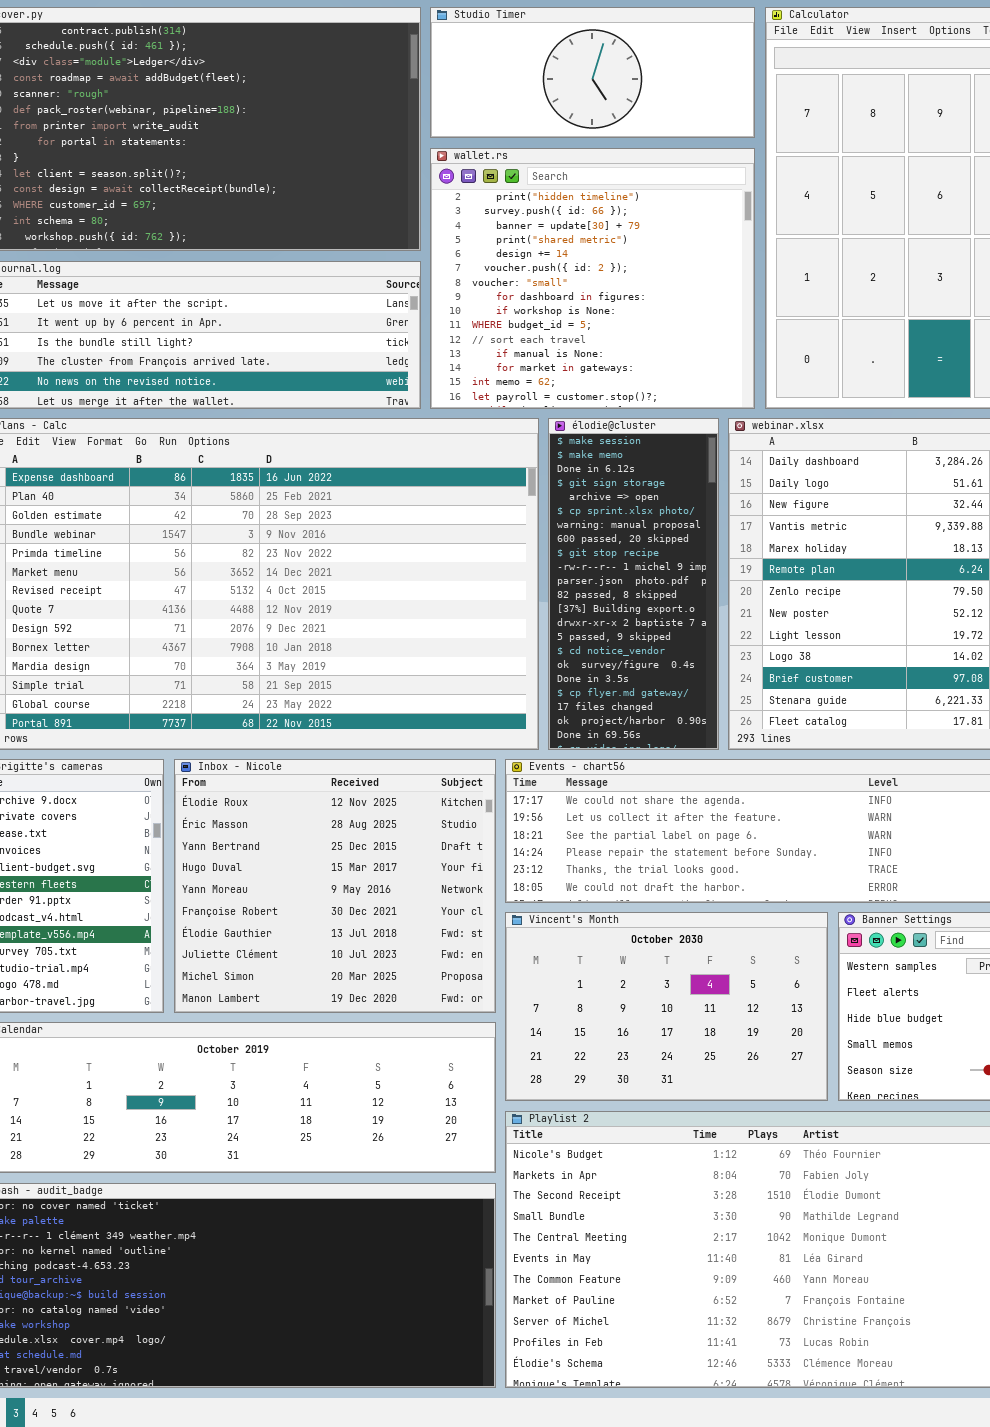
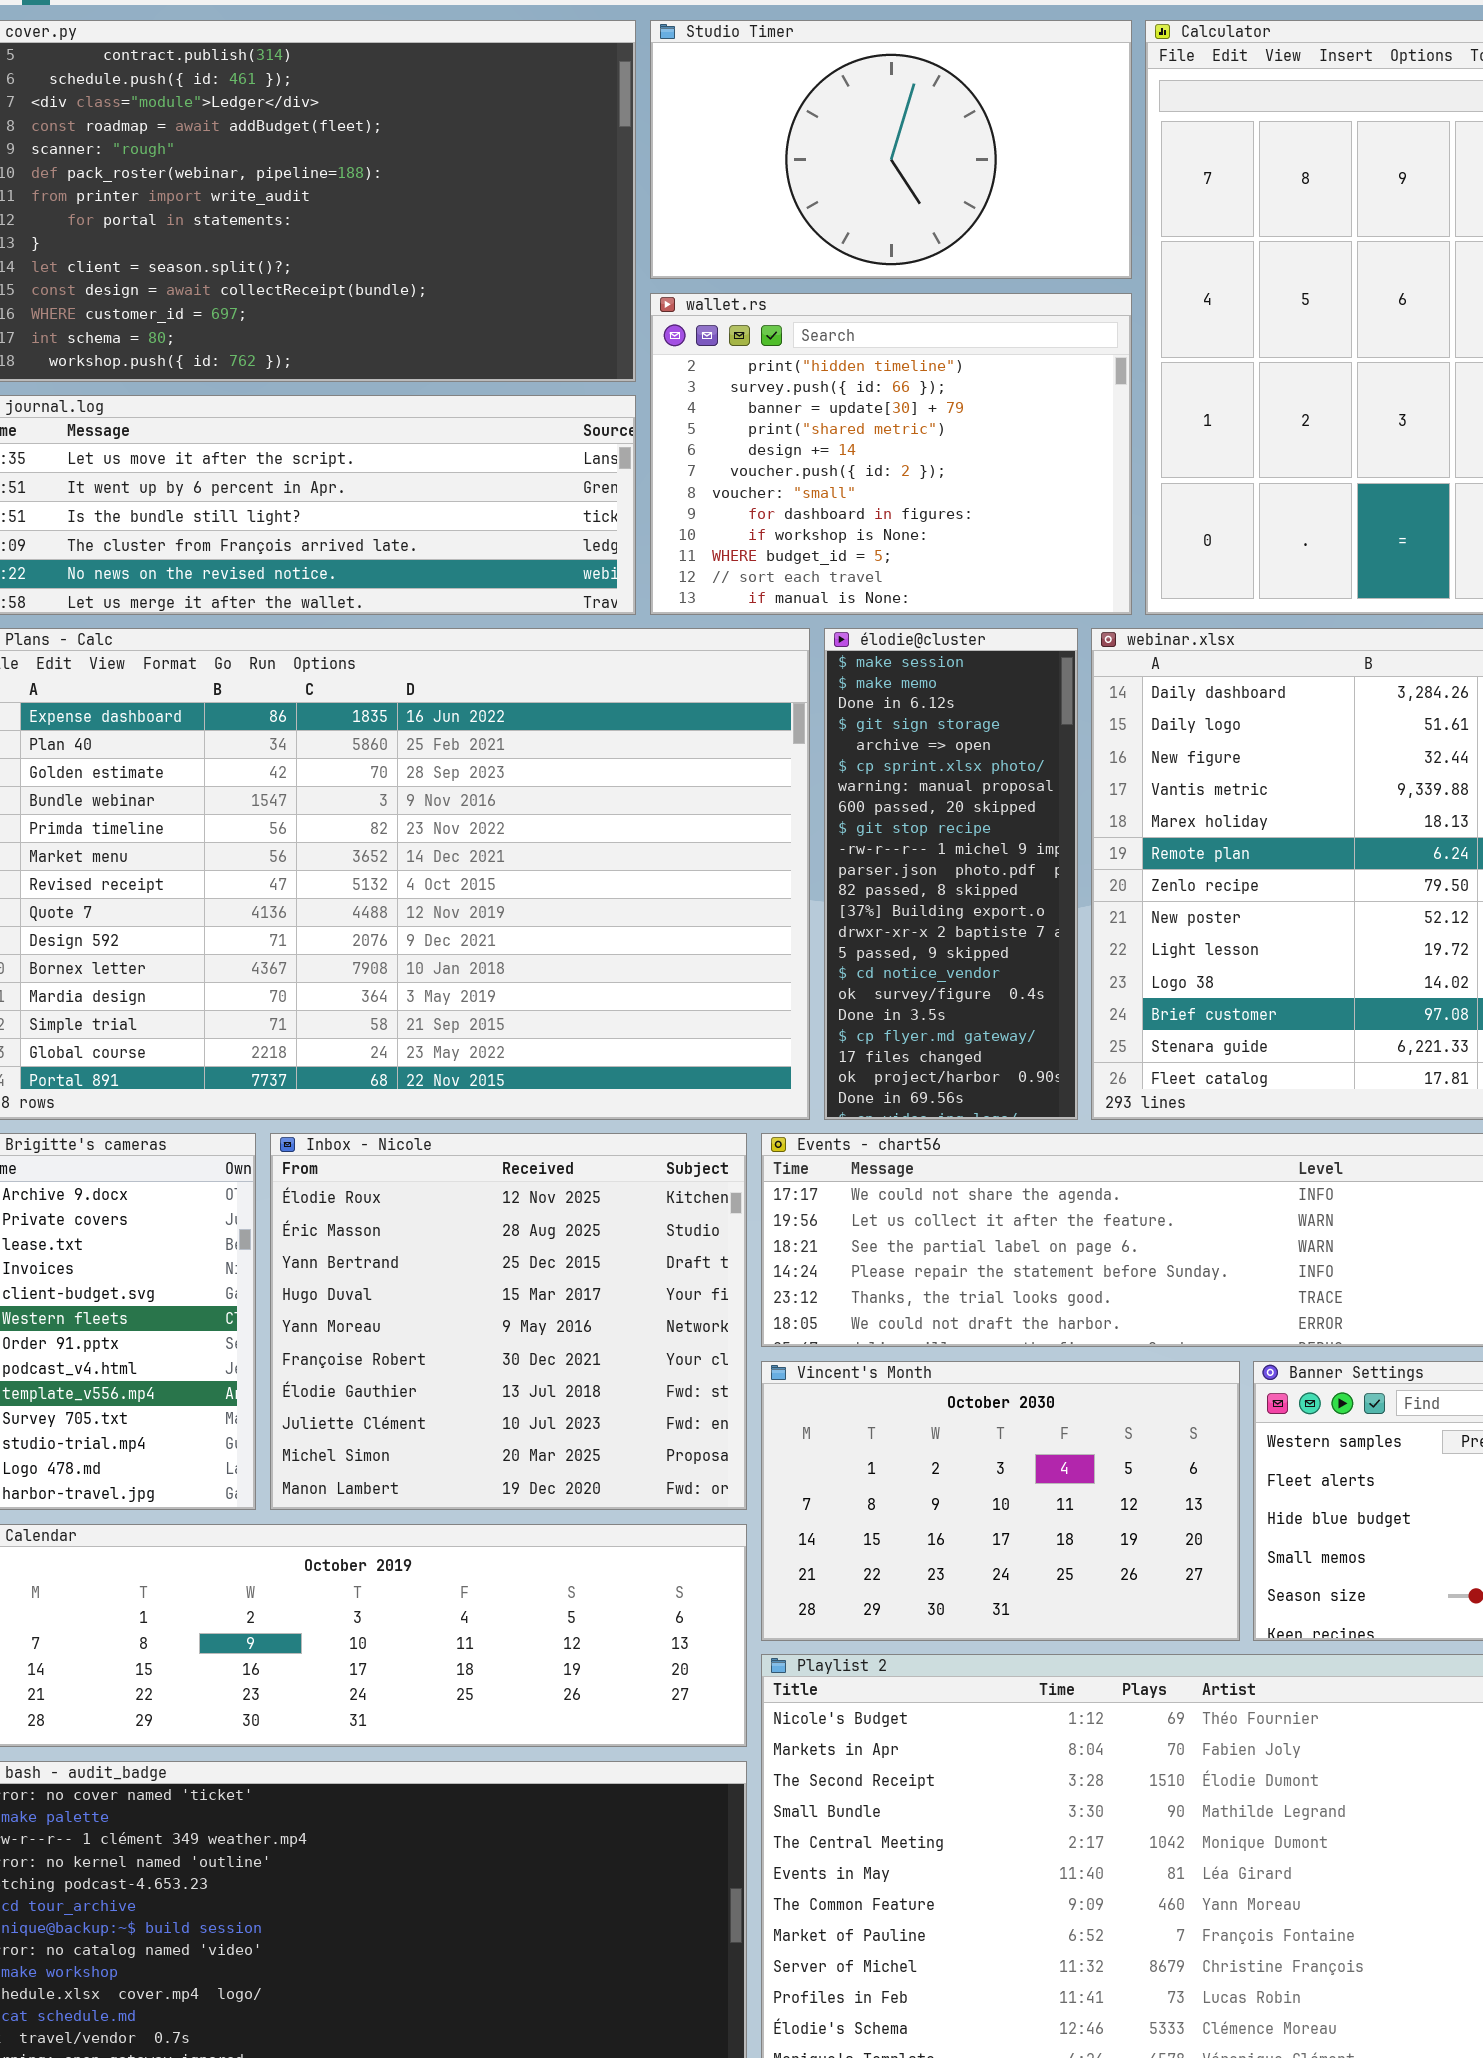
Studio Timer: [430,7,755,138] -> [650,20,1132,279], resized
wallet.rs: [430,148,755,409] -> [650,293,1132,615], resized

